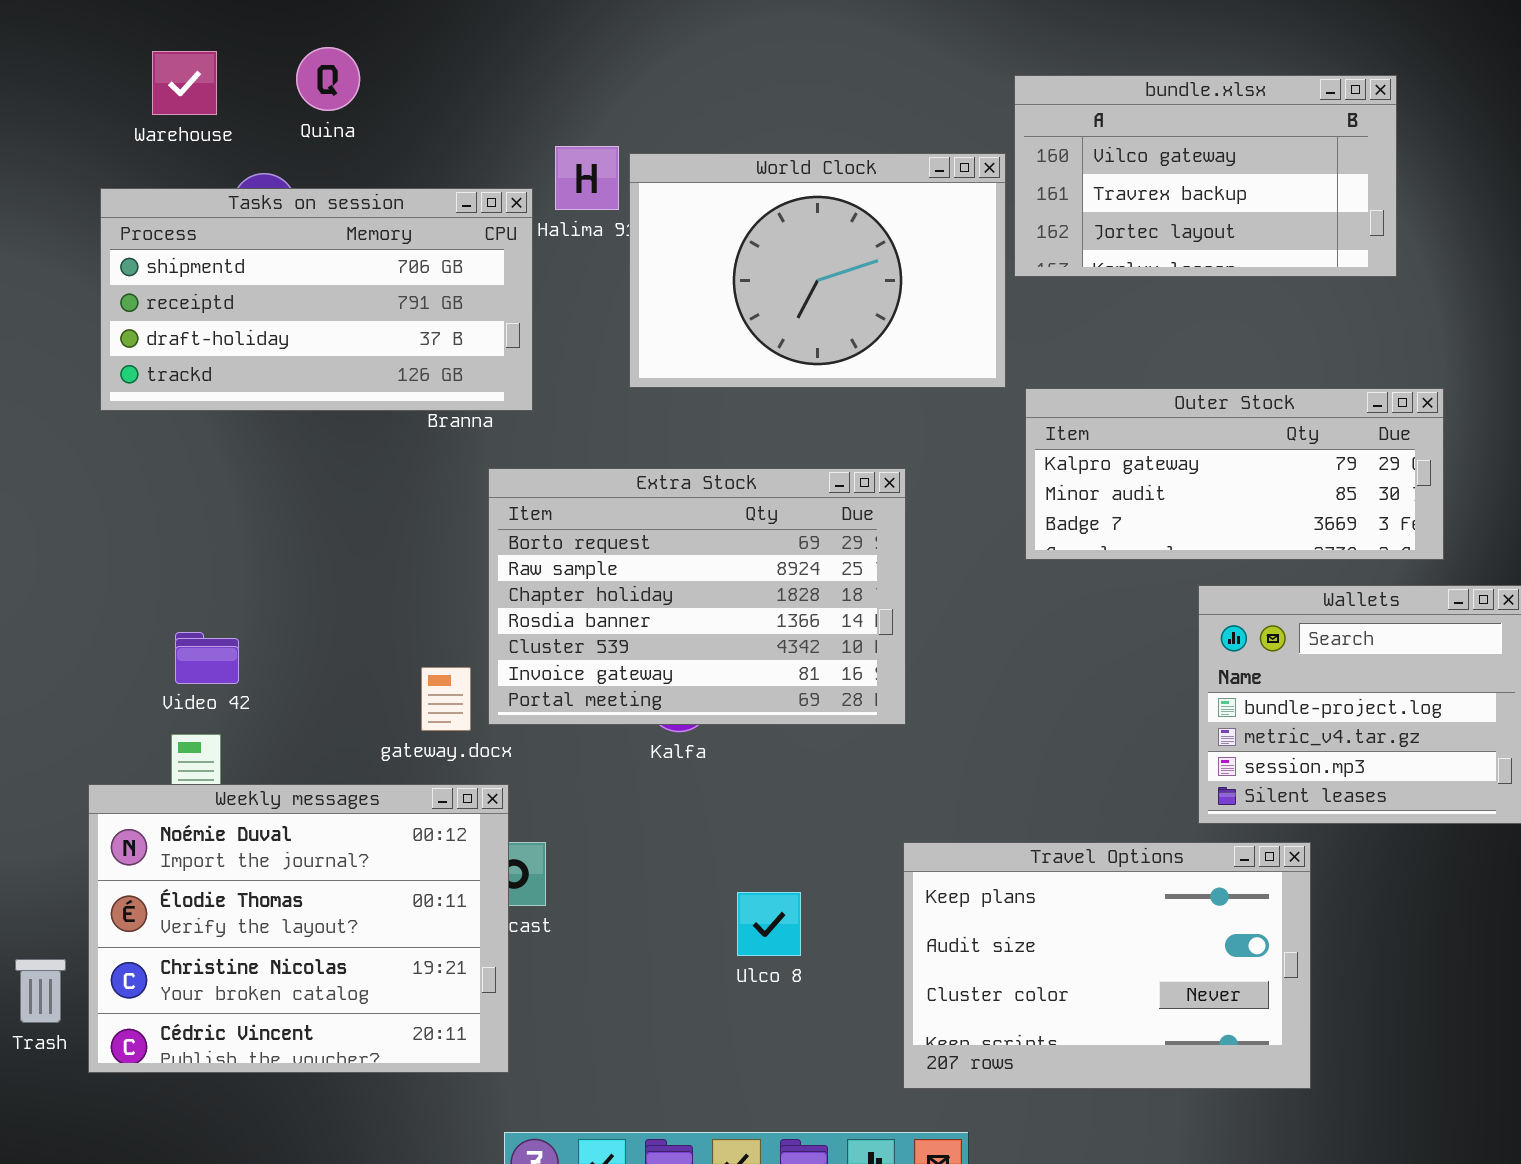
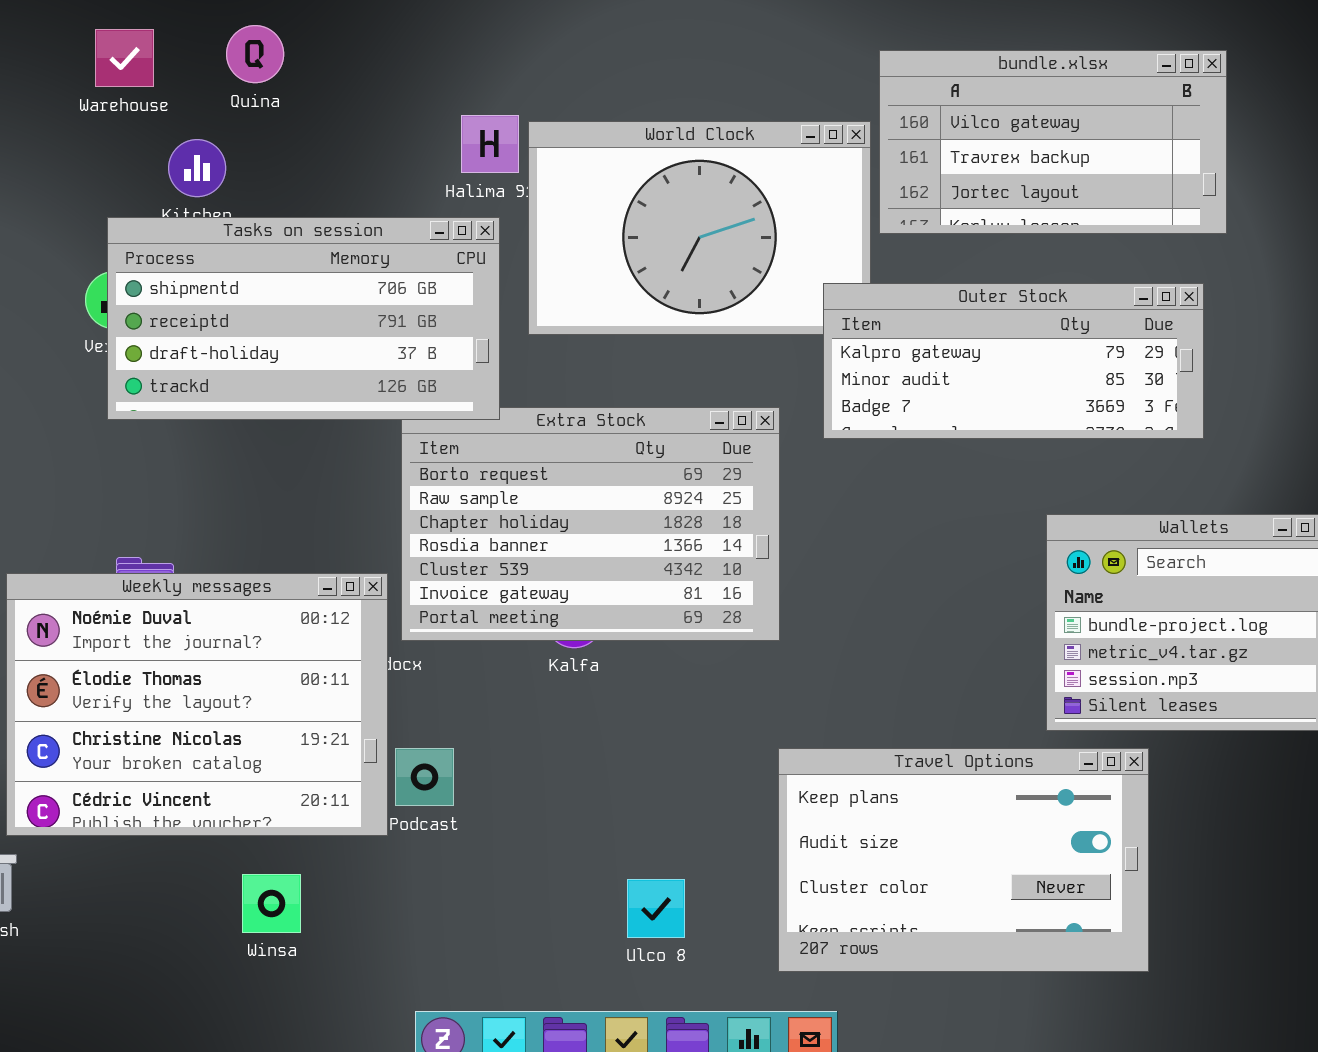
Tasks on session: [100,188,533,411] -> [107,217,500,420], moved
Outer Stock: [1025,388,1444,560] -> [823,283,1204,439], moved
Weekly messages: [88,784,509,1073] -> [6,573,388,836], moved
Ulco 8: [737,892,801,956] -> [627,879,685,938], moved

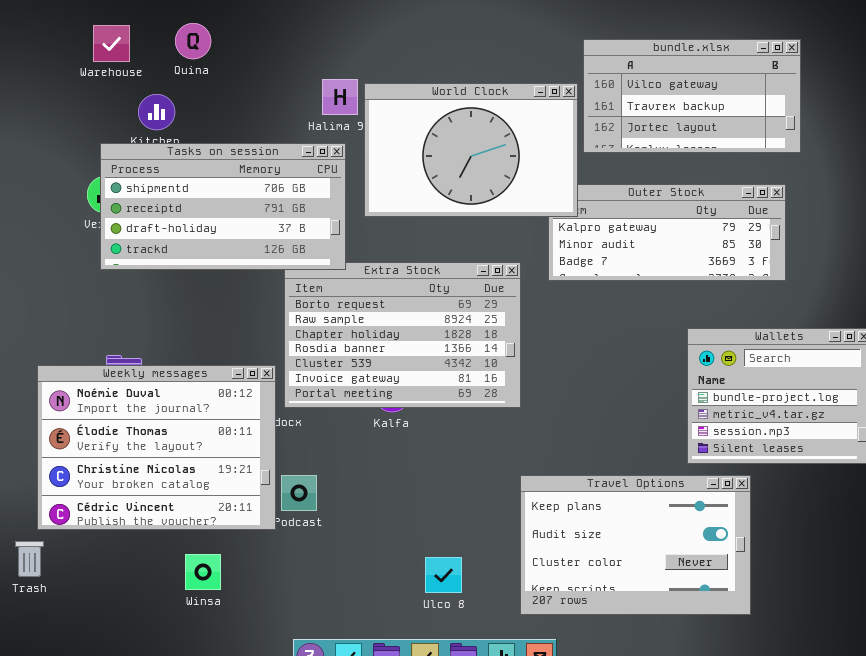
World Clock: [528,121,871,335] -> [364,83,578,217], raised

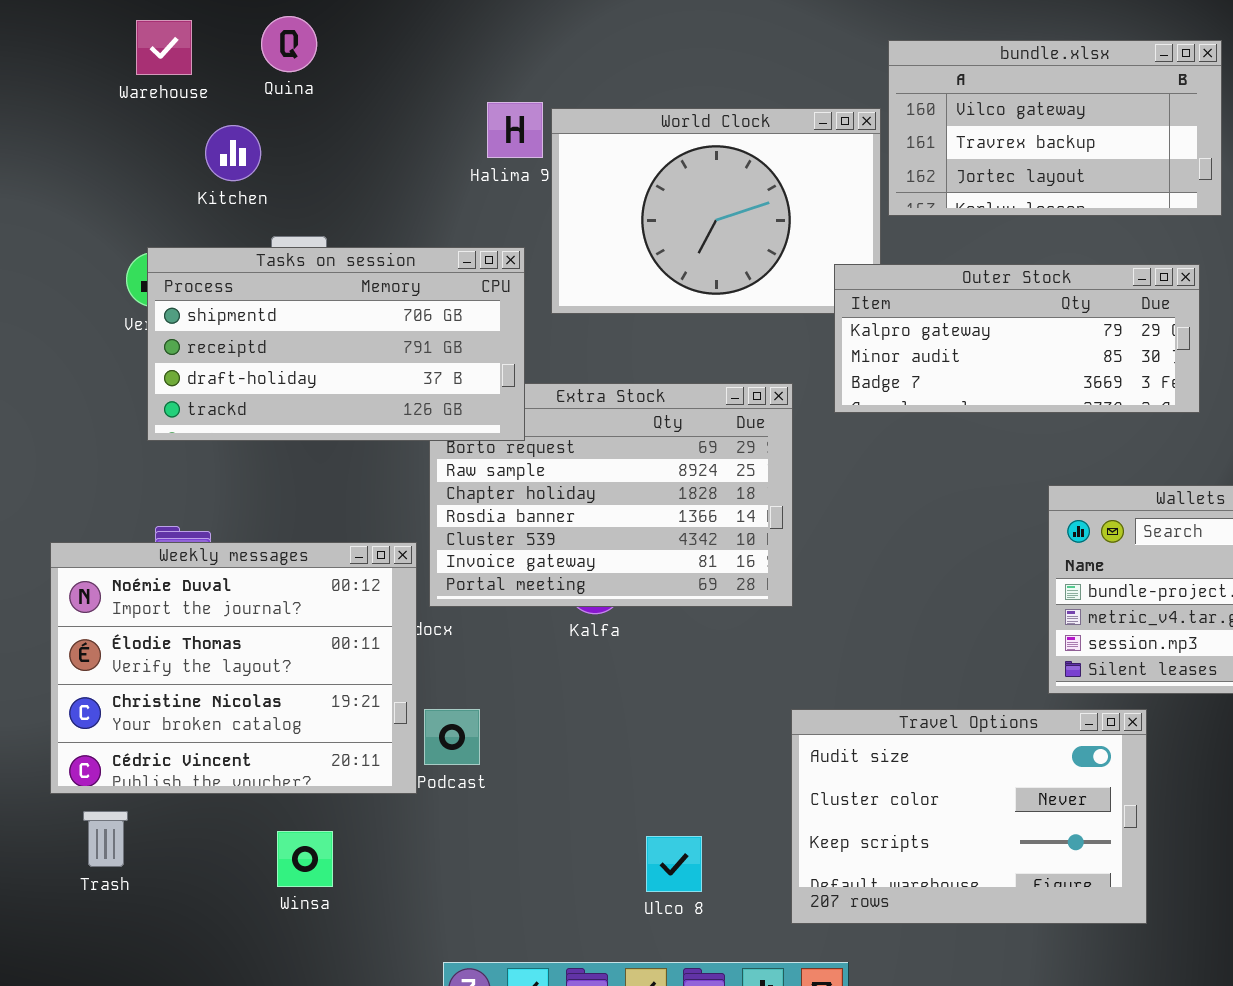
Tasks on session: [100,143,346,270] -> [147,247,525,441], moved
Outer Stock: [548,184,786,281] -> [834,264,1200,413], raised
Travel Options: [520,475,751,615] -> [791,709,1147,924], scrolled down 1 row
Trash: [15,541,44,577] -> [83,811,128,867], moved

